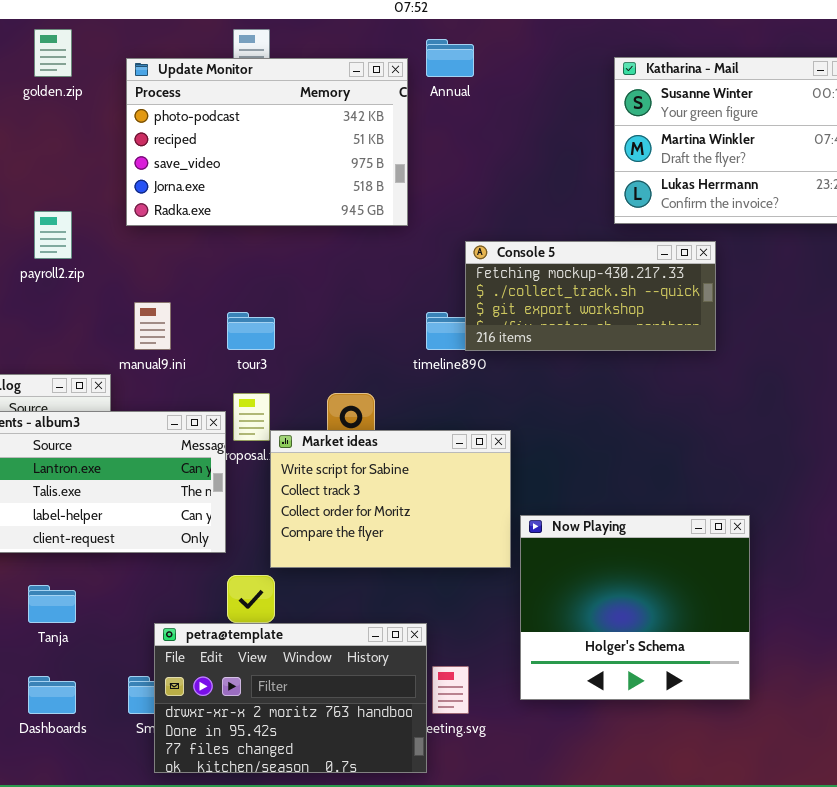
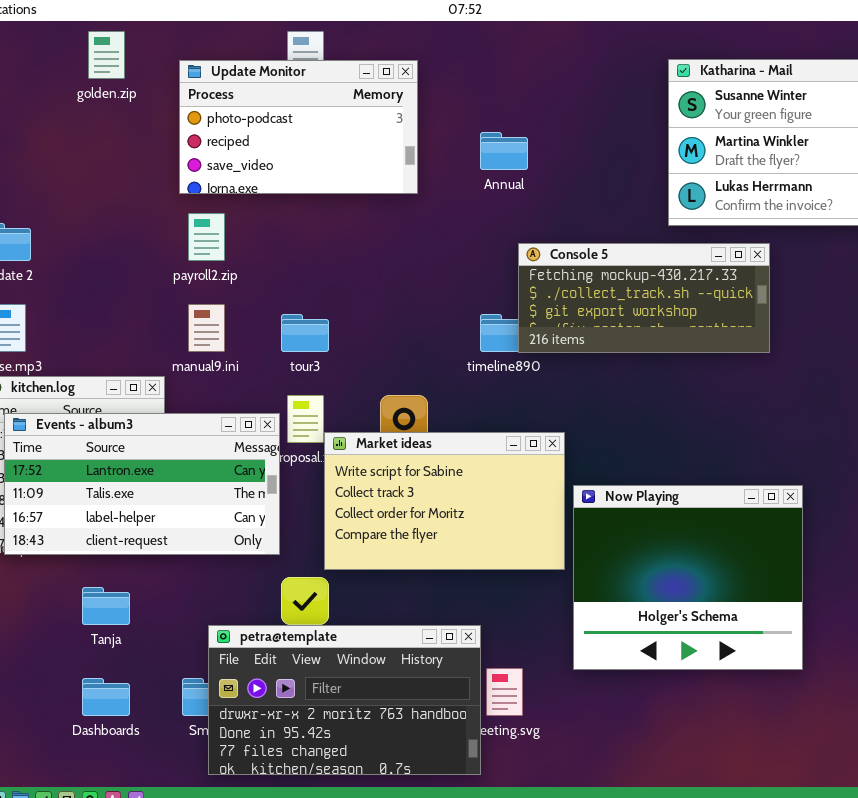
Annual: [426,39,474,77] -> [480,132,528,170], moved
Update Monitor: [126,58,408,226] -> [179,60,418,194], resized
payroll2.zip: [34,211,72,259] -> [188,213,225,261], moved
Now Playing: [520,515,750,700] -> [573,485,803,670], moved

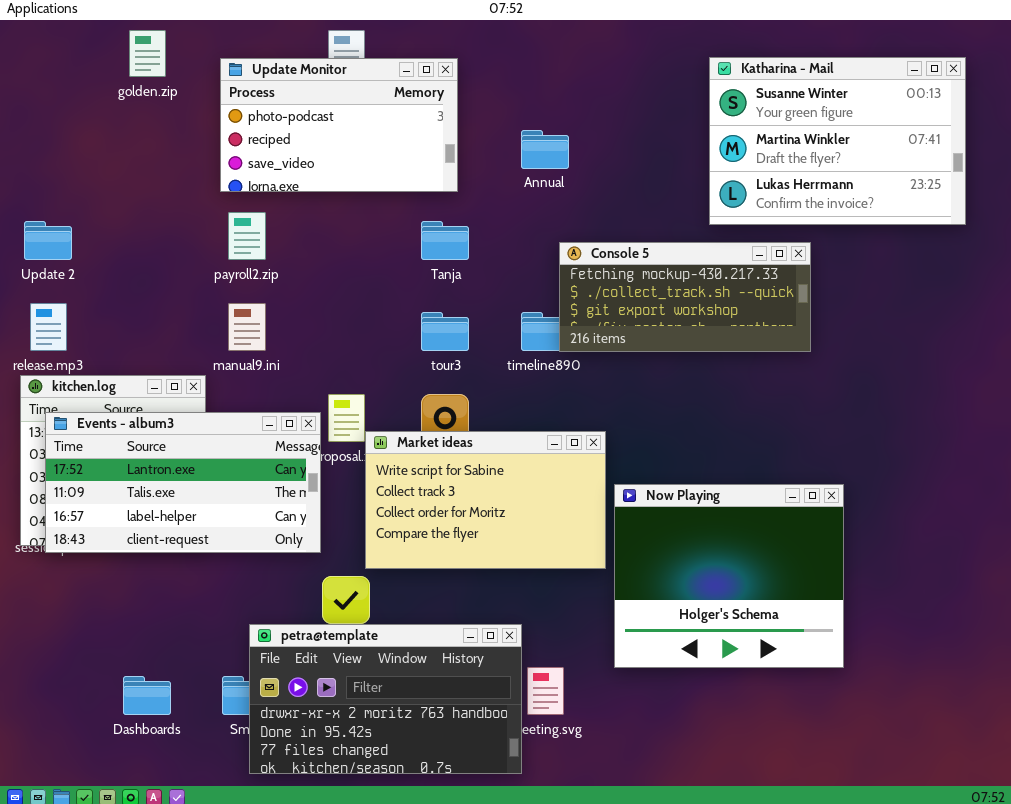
tour3: [281,314,329,352] -> [421,312,469,351], moved
Tanja: [82,587,130,625] -> [421,221,469,260], moved

